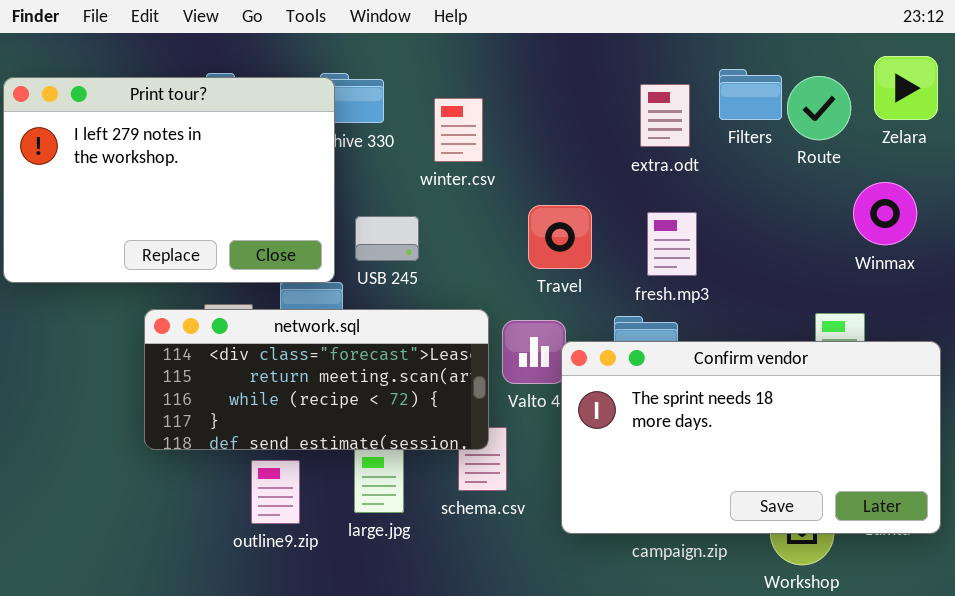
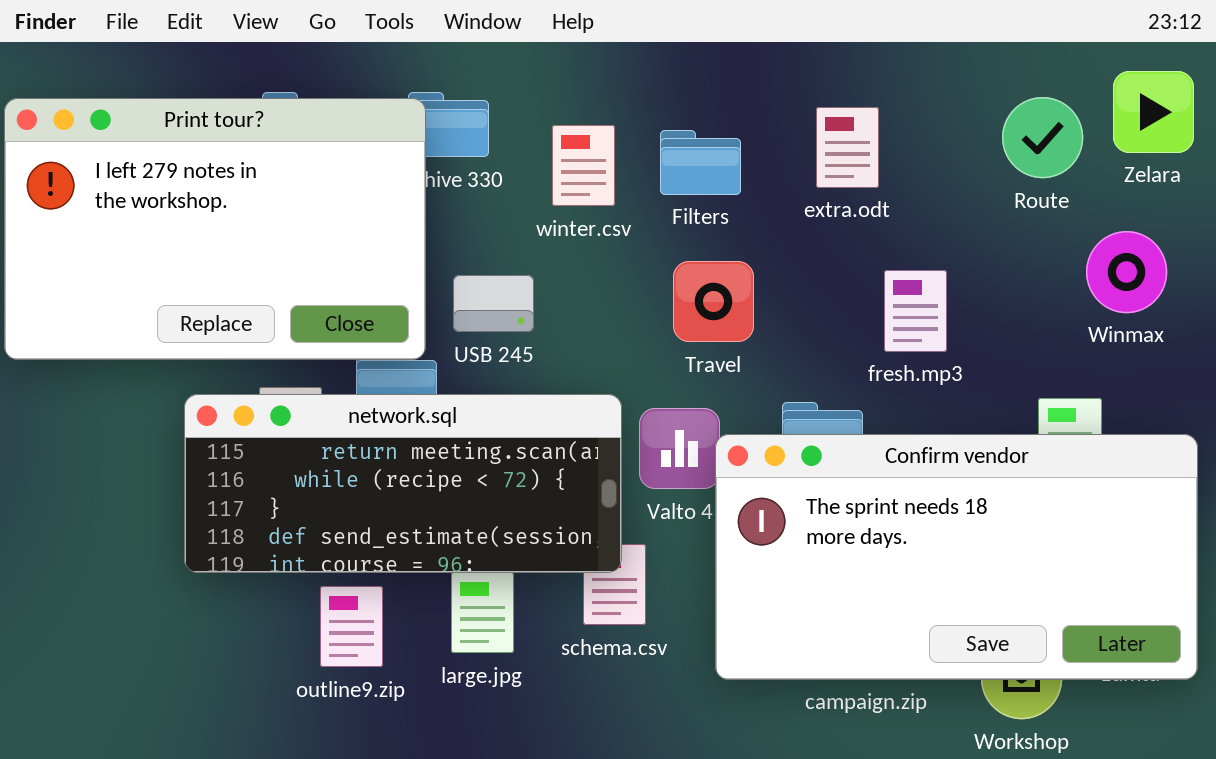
Filters: [719,69,782,120] -> [660,130,741,195], moved
fresh.mp3: [647,212,697,276] -> [884,270,947,352], moved
network.sql: [144,309,489,450] -> [184,394,622,573], scrolled down 1 row

